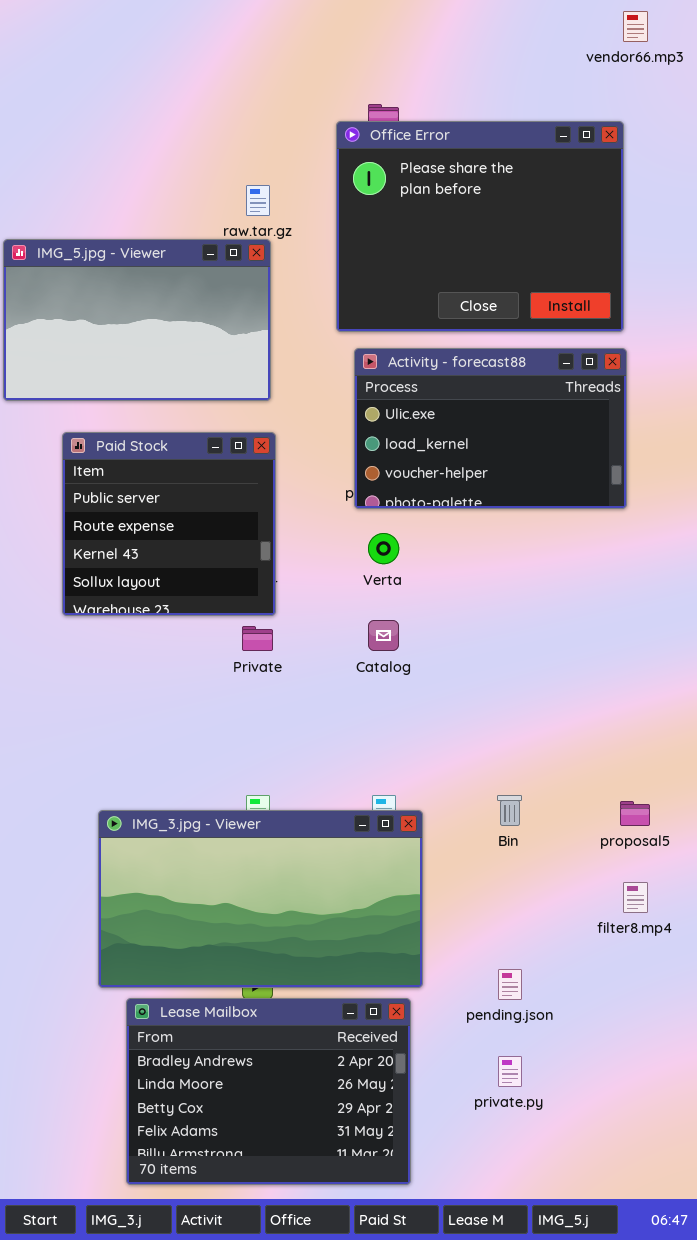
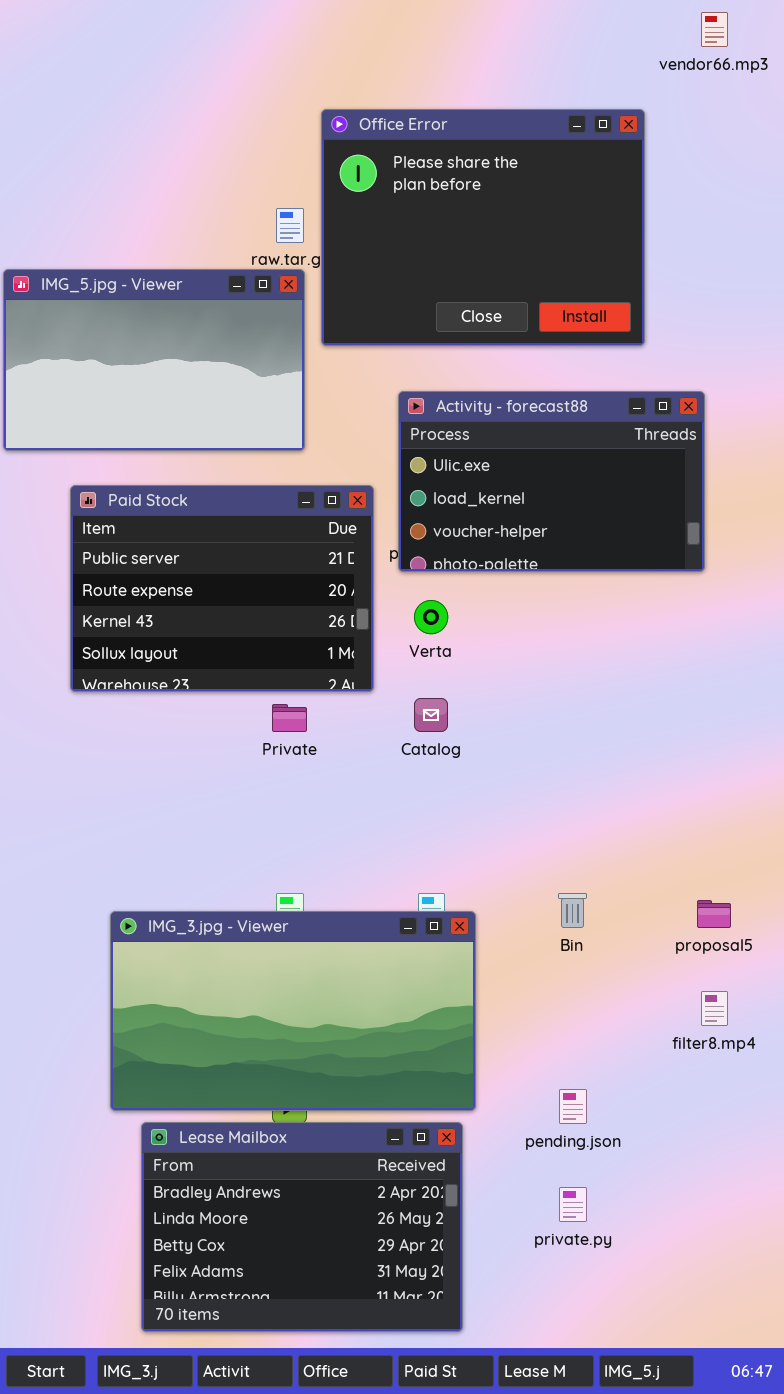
Office Error: [336,121,624,332] -> [321,109,645,346], moved
Paid Stock: [62,432,276,616] -> [70,485,374,692], resized

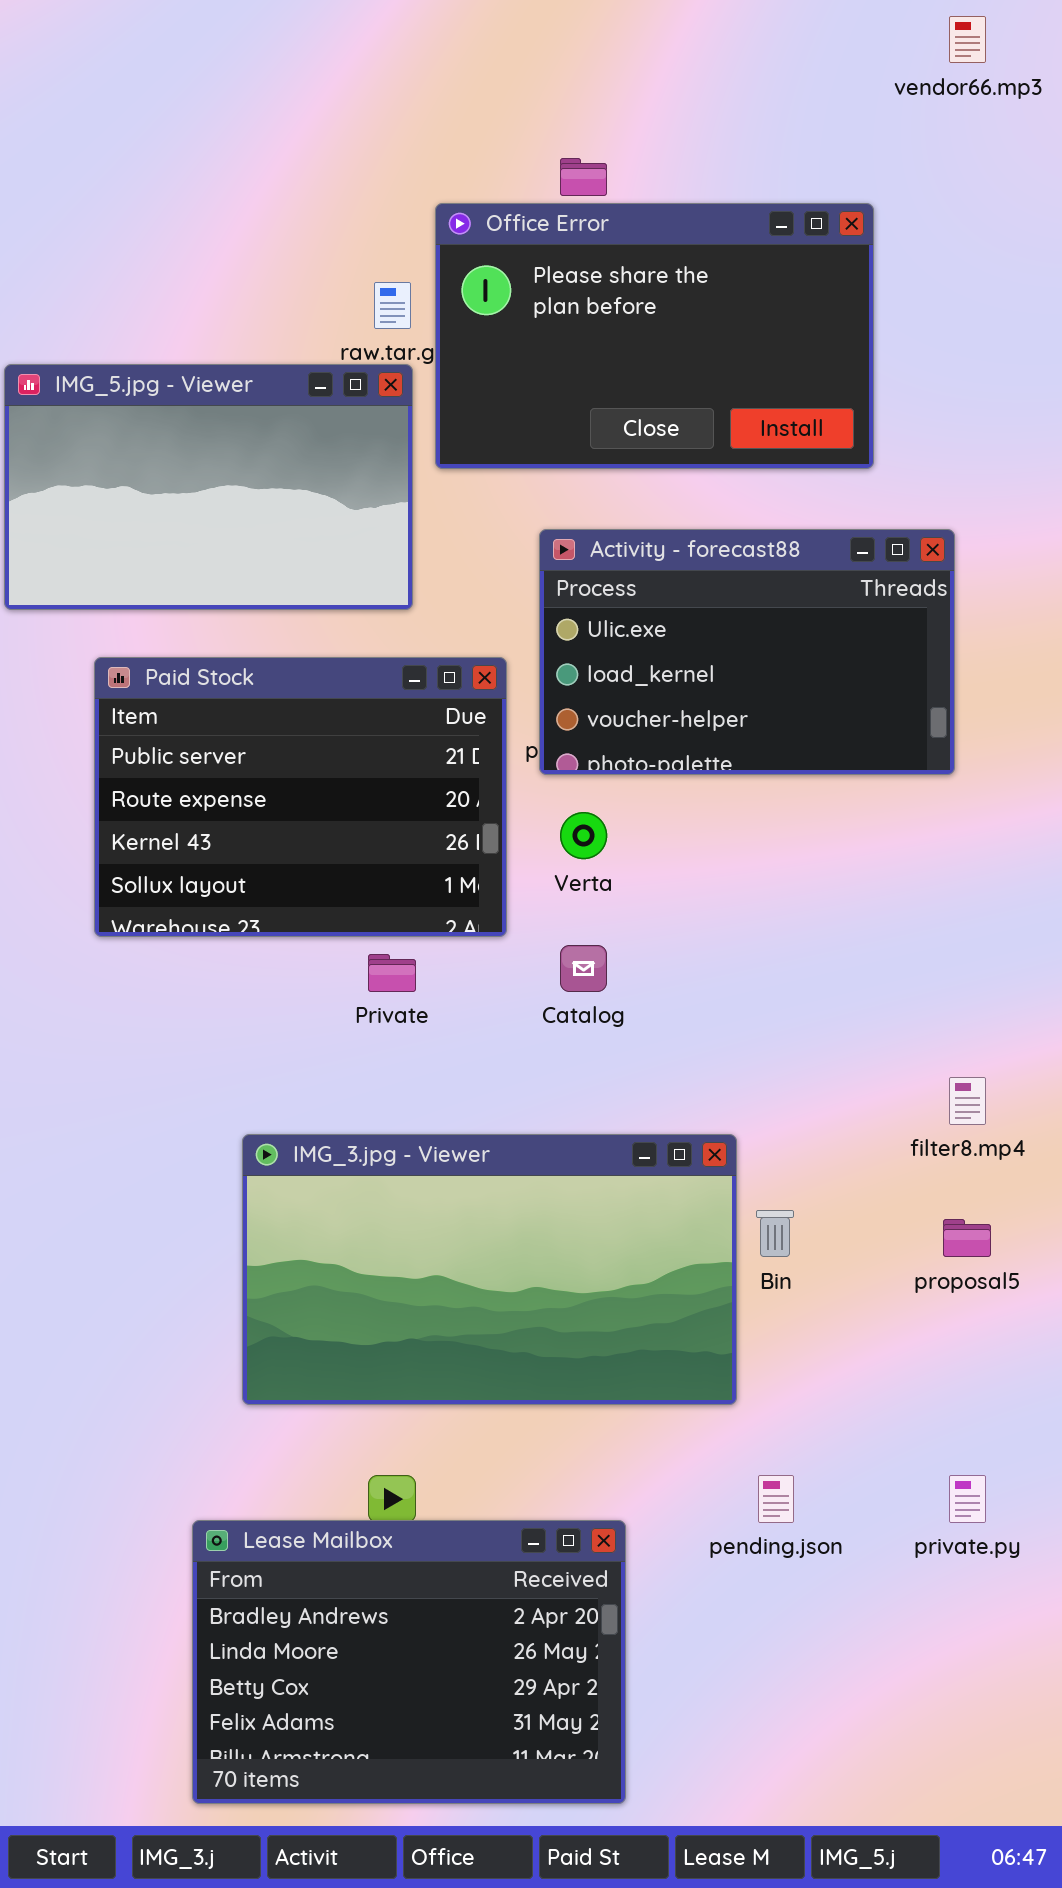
Office Error: [321,109,645,346] -> [435,203,874,469], resized
IMG_3.jpg - Viewer: [110,911,476,1111] -> [242,1134,737,1405], moved
filter8.mp4: [701,991,728,1026] -> [949,1077,986,1125], moved
private.py: [559,1187,587,1222] -> [949,1475,986,1523], moved

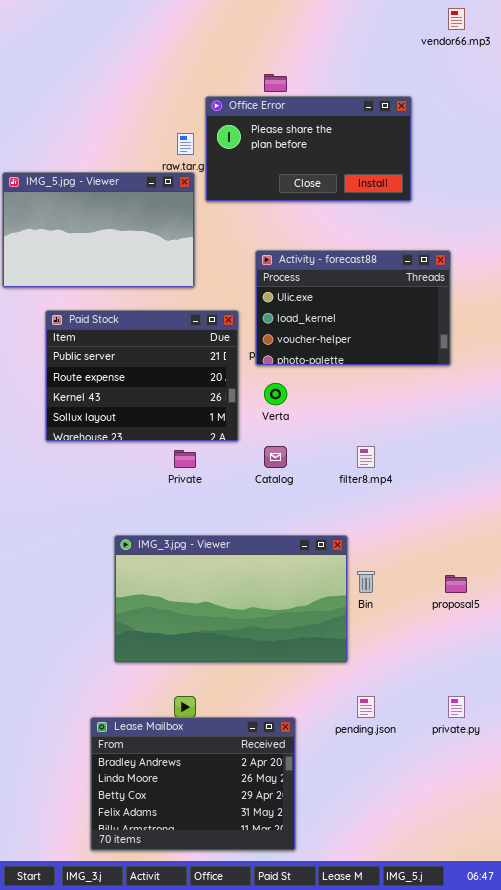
Office Error: [435,203,874,469] -> [205,96,412,202], resized
filter8.mp4: [949,1077,986,1125] -> [357,446,375,468], moved

